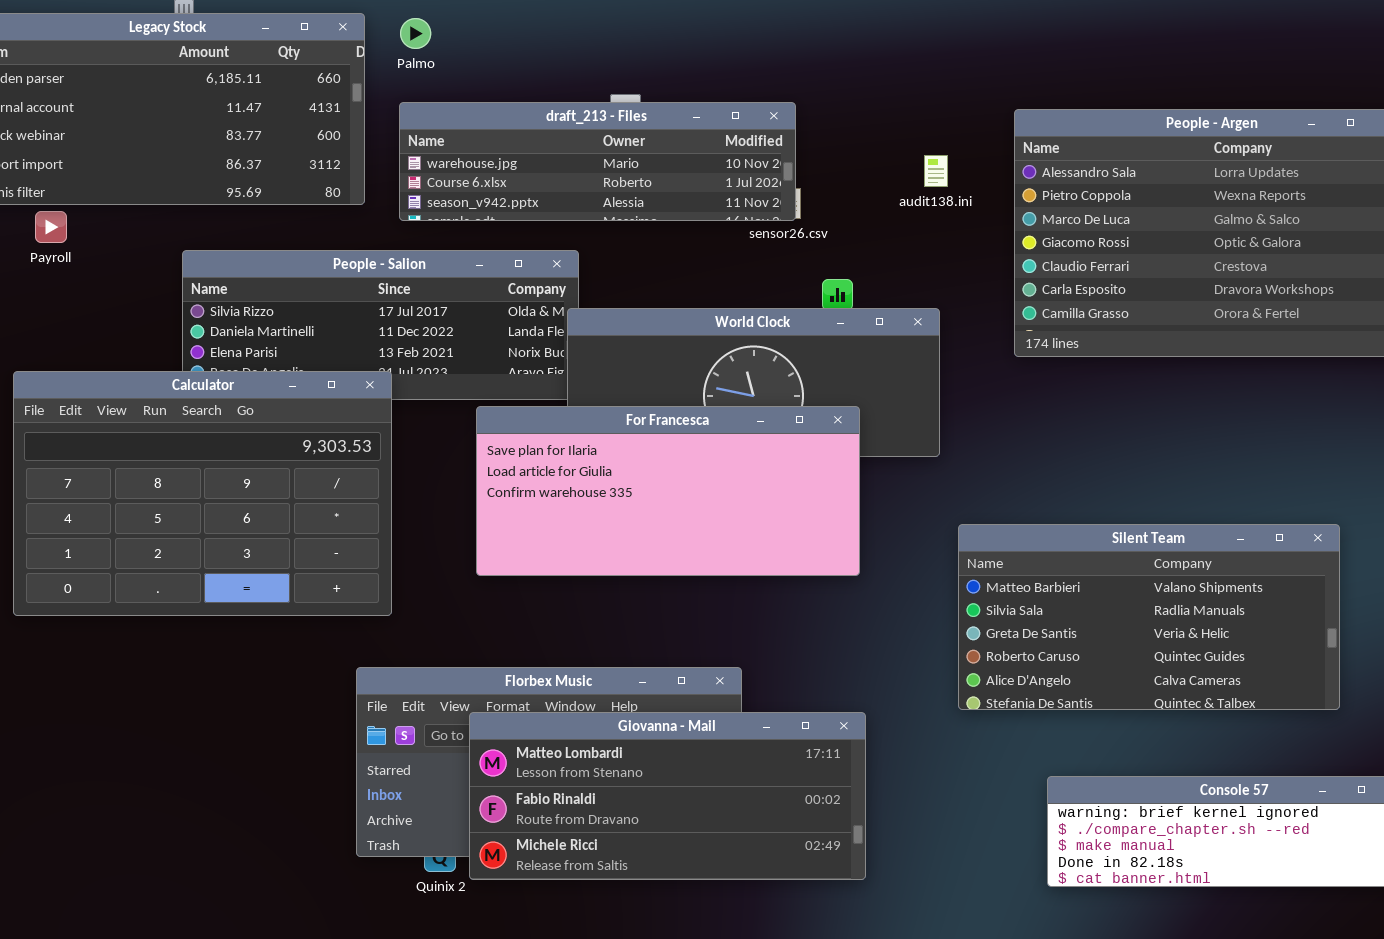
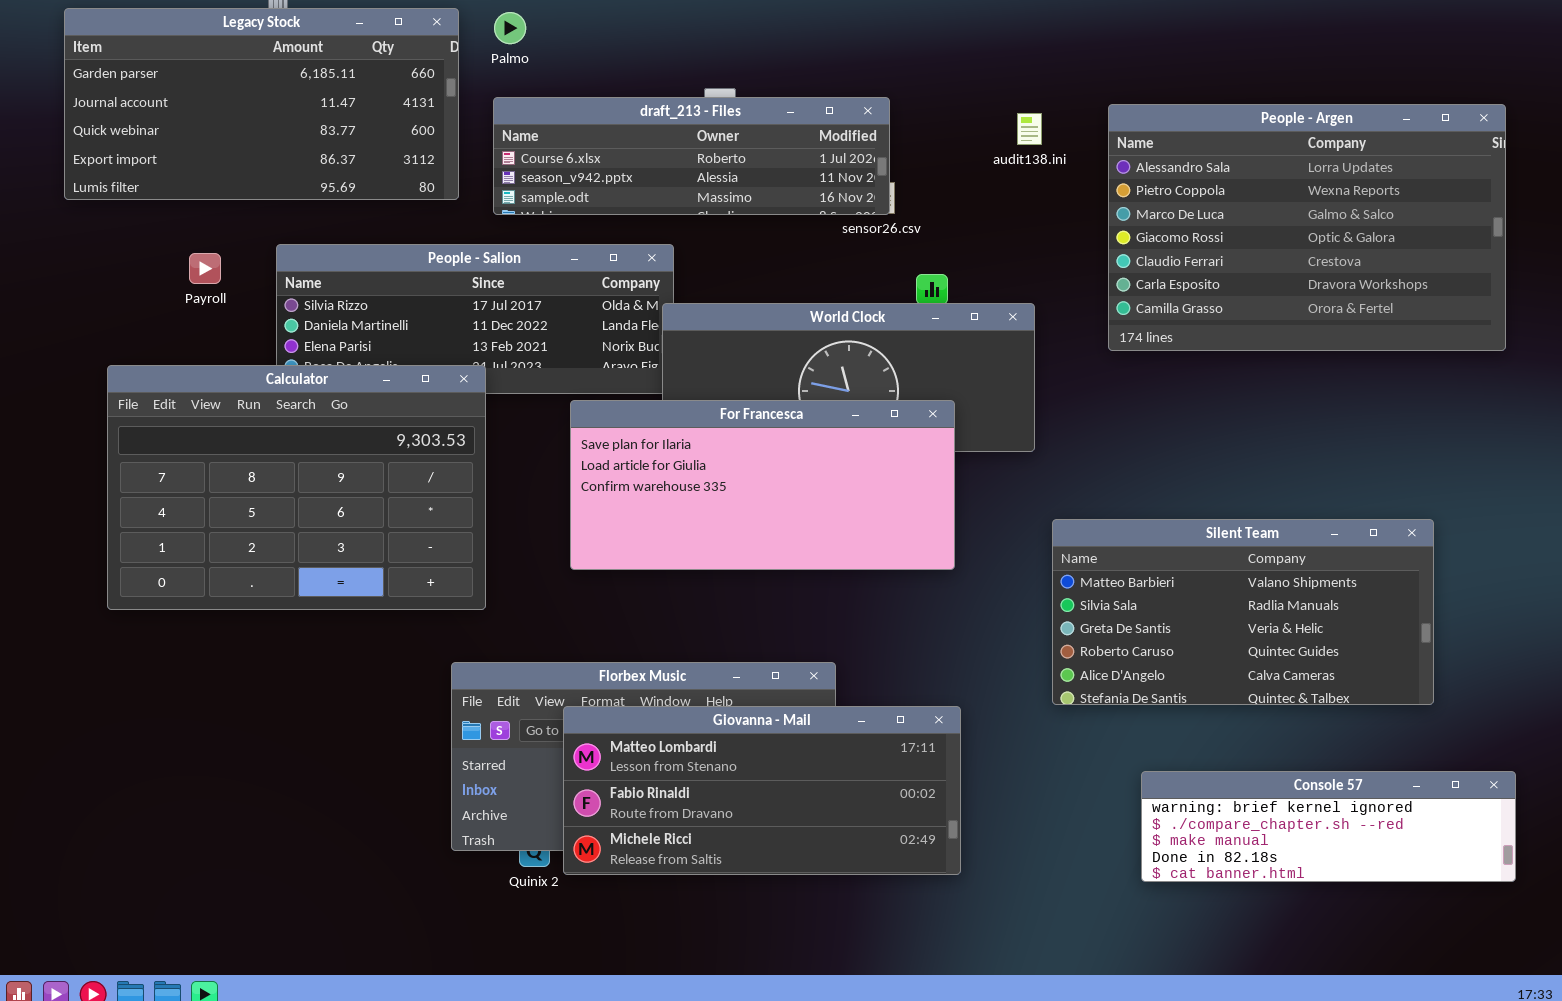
draft_213 - Files: [399,102,796,221] -> [493,97,890,215], scrolled down 1 row
audit138.ini: [924,155,948,187] -> [1017,113,1042,145], moved
Payroll: [35,211,67,243] -> [189,253,221,284], moved

